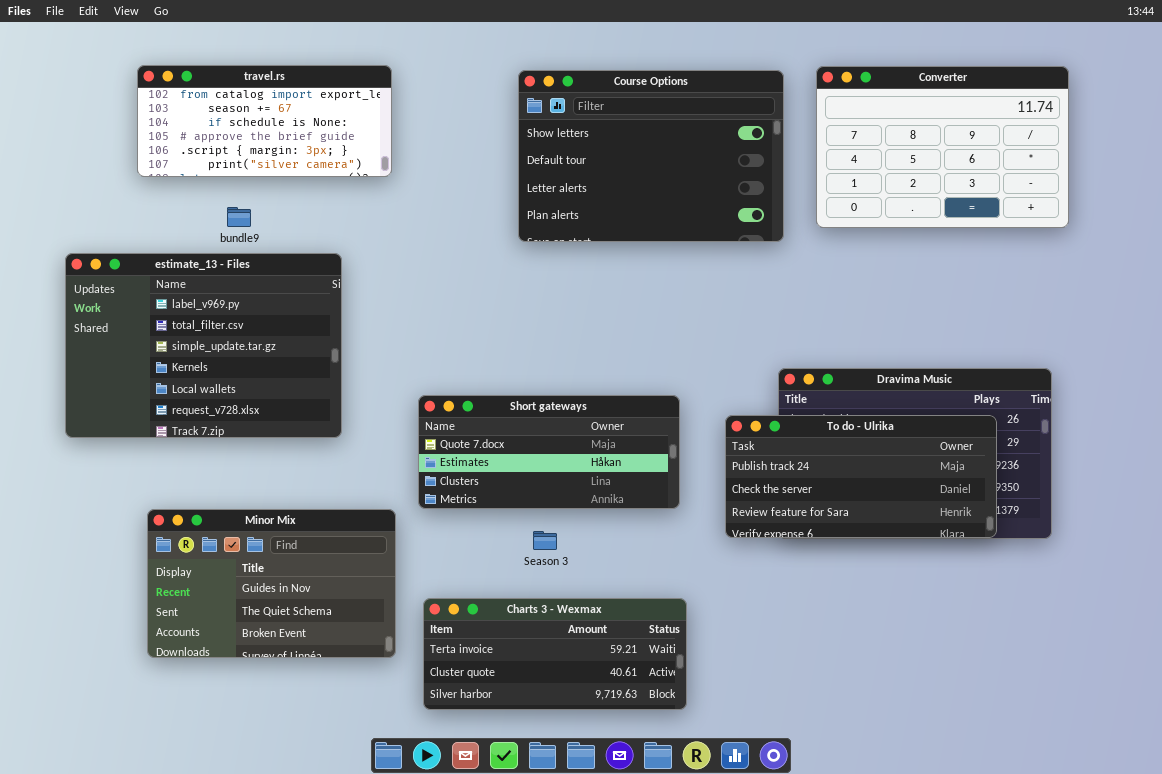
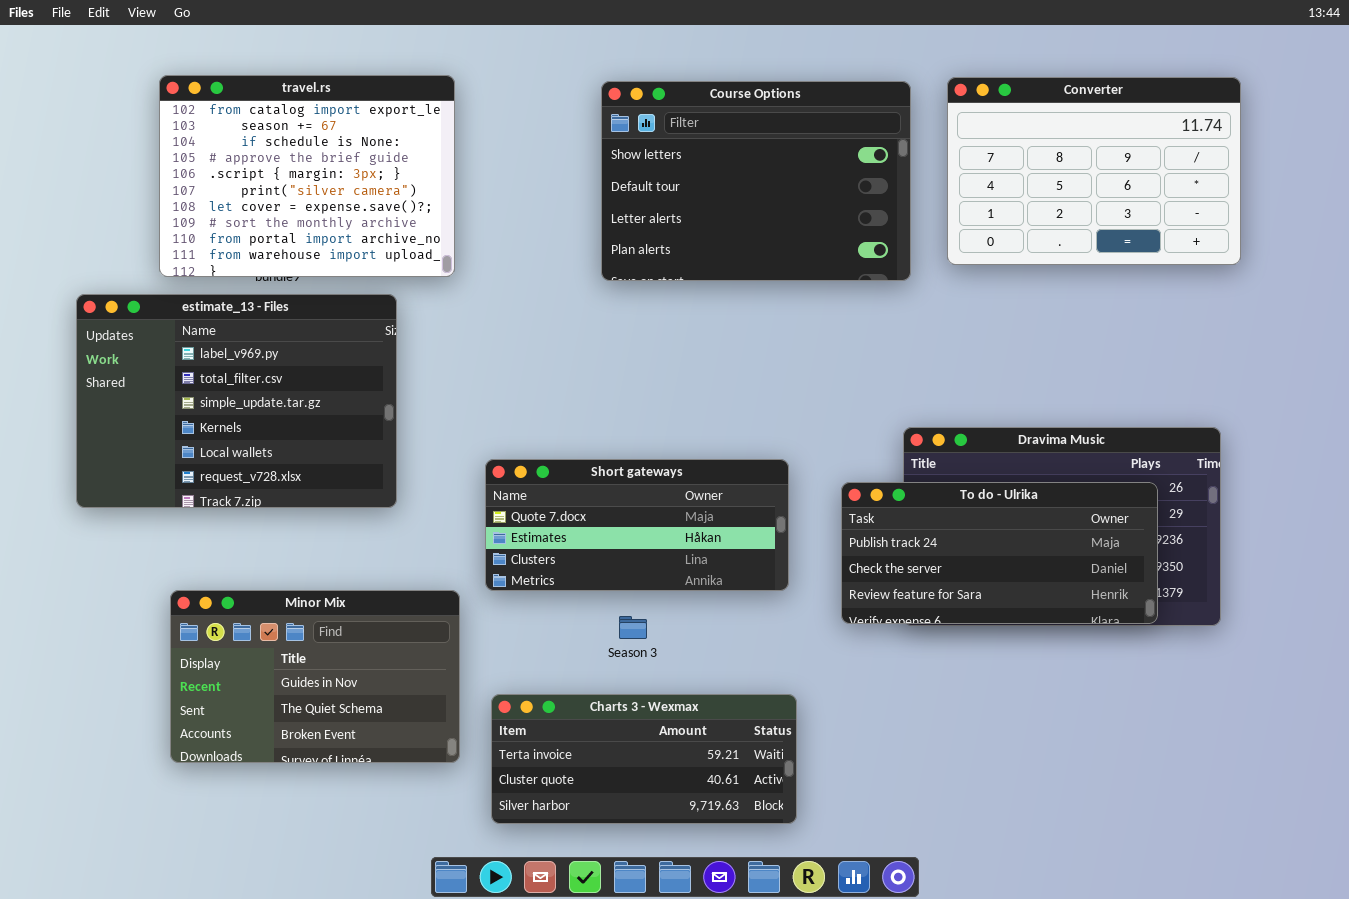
travel.rs: [137,65,392,177] -> [159,75,455,277], resized

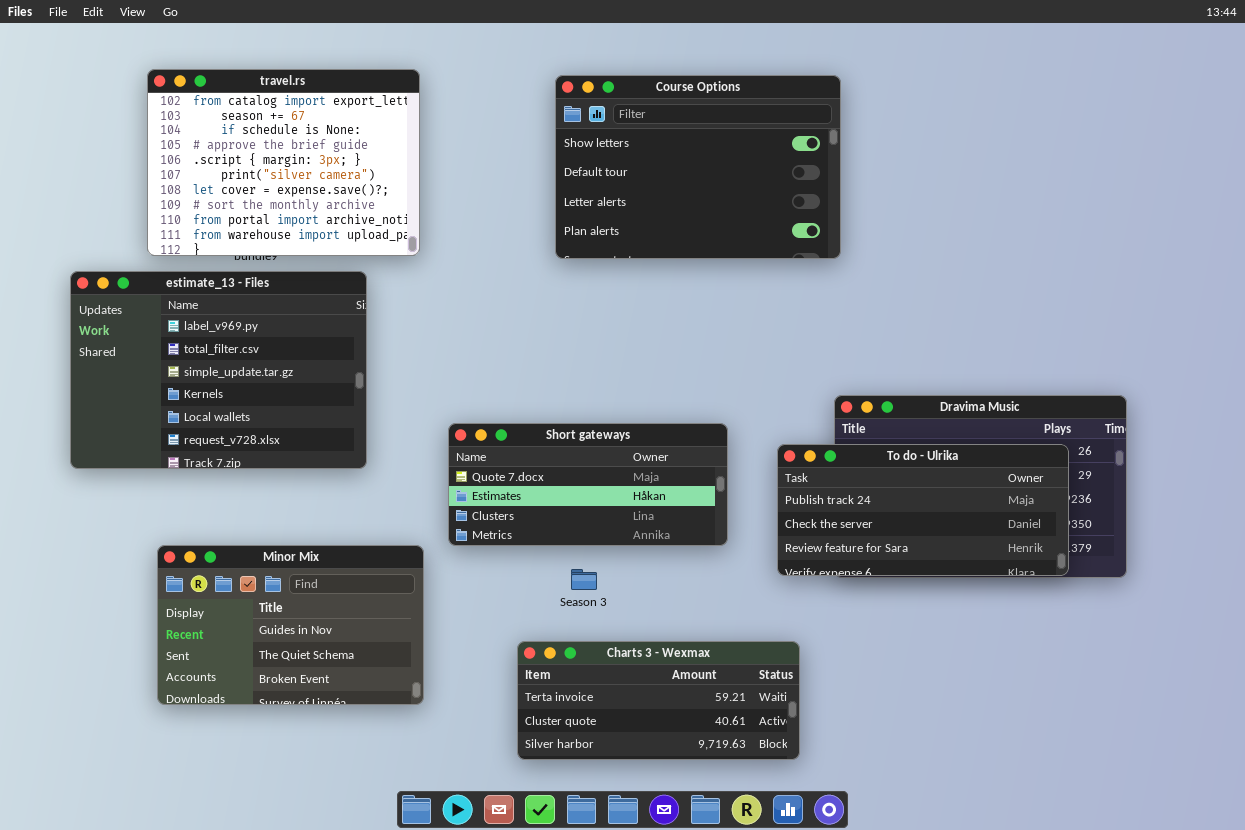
Converter: [947,77,1241,265] -> none, closed
Charts 3 - Wexmax: [491,694,797,824] -> [517,641,800,760], moved

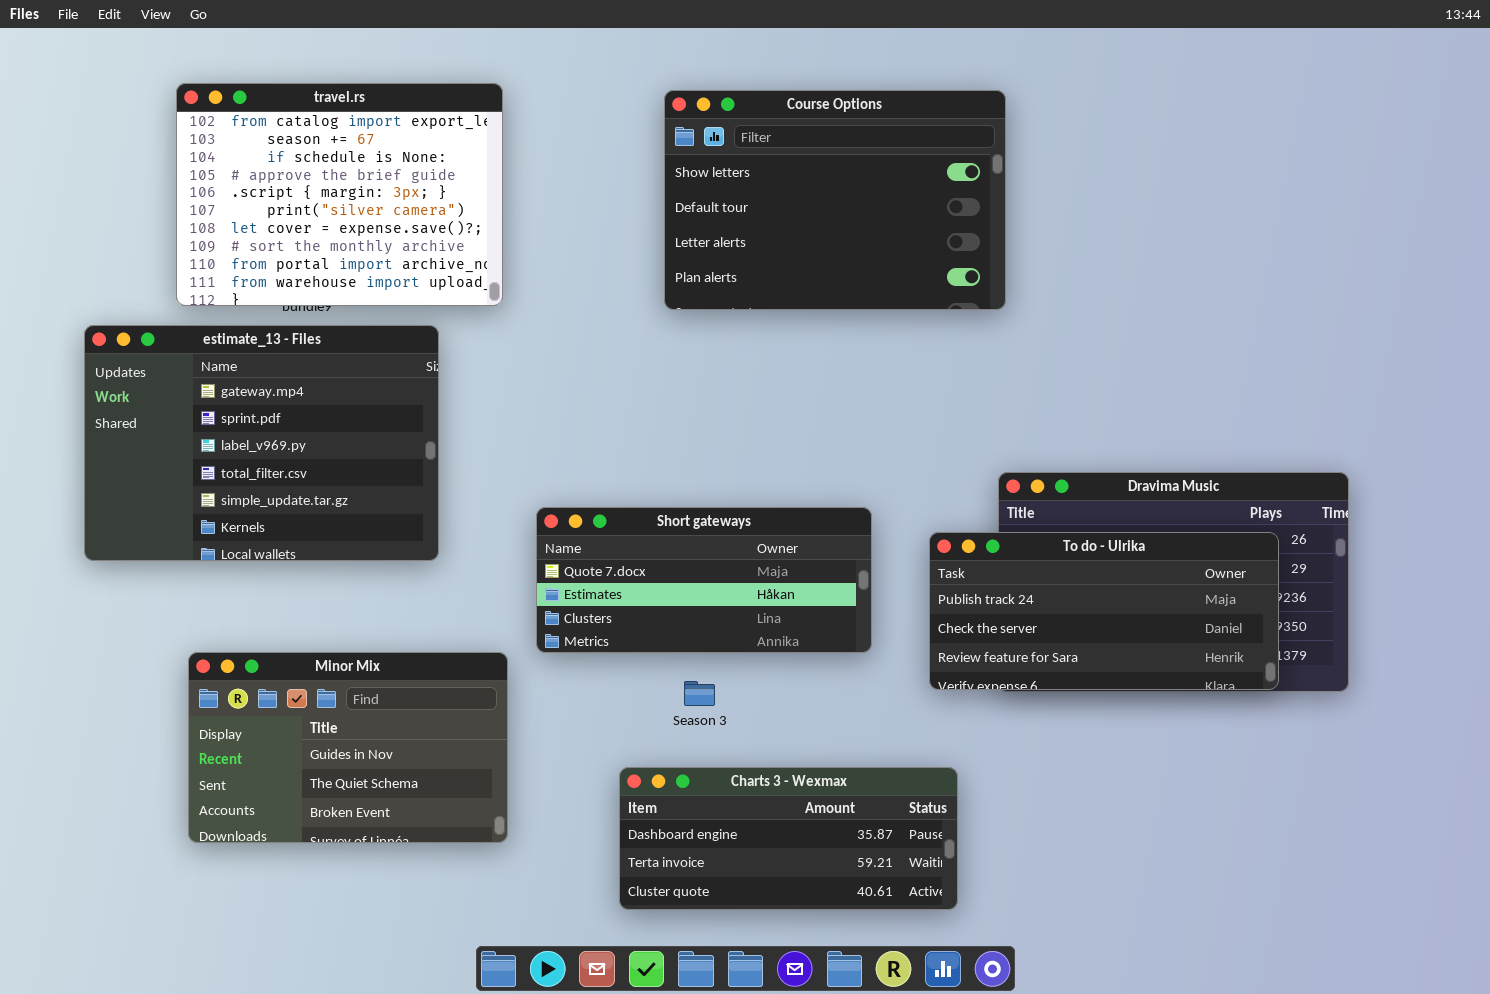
estimate_13 - Files: [70,271,367,469] -> [84,325,439,561], scrolled up 2 rows
Charts 3 - Wexmax: [517,641,800,760] -> [619,767,958,910], scrolled up 1 row

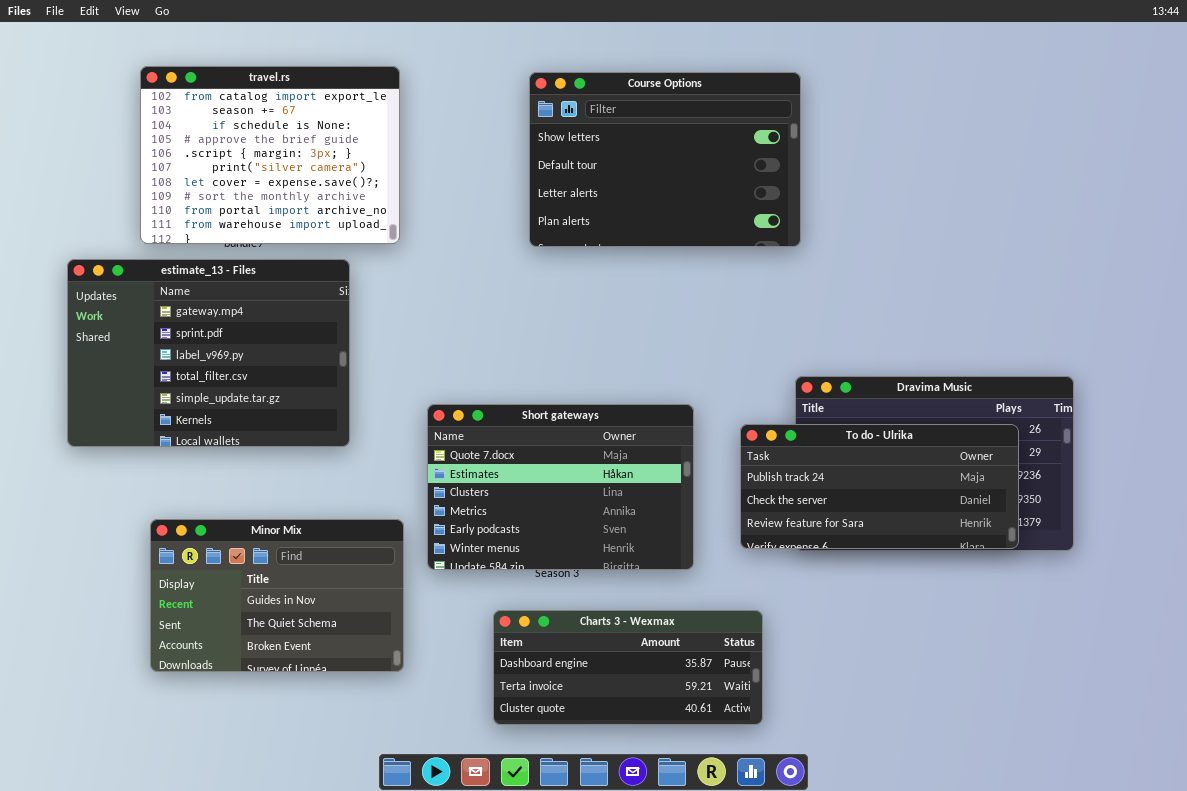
Short gateways: [536,507,872,653] -> [427,404,694,570], resized

